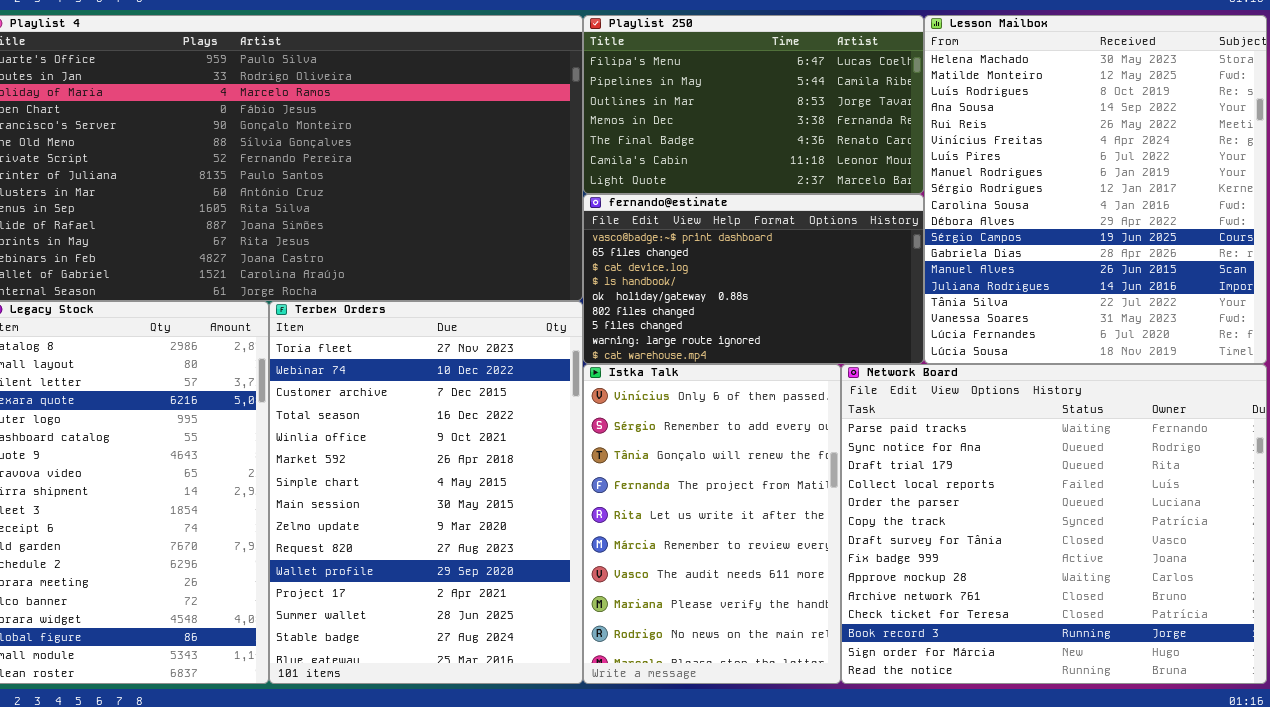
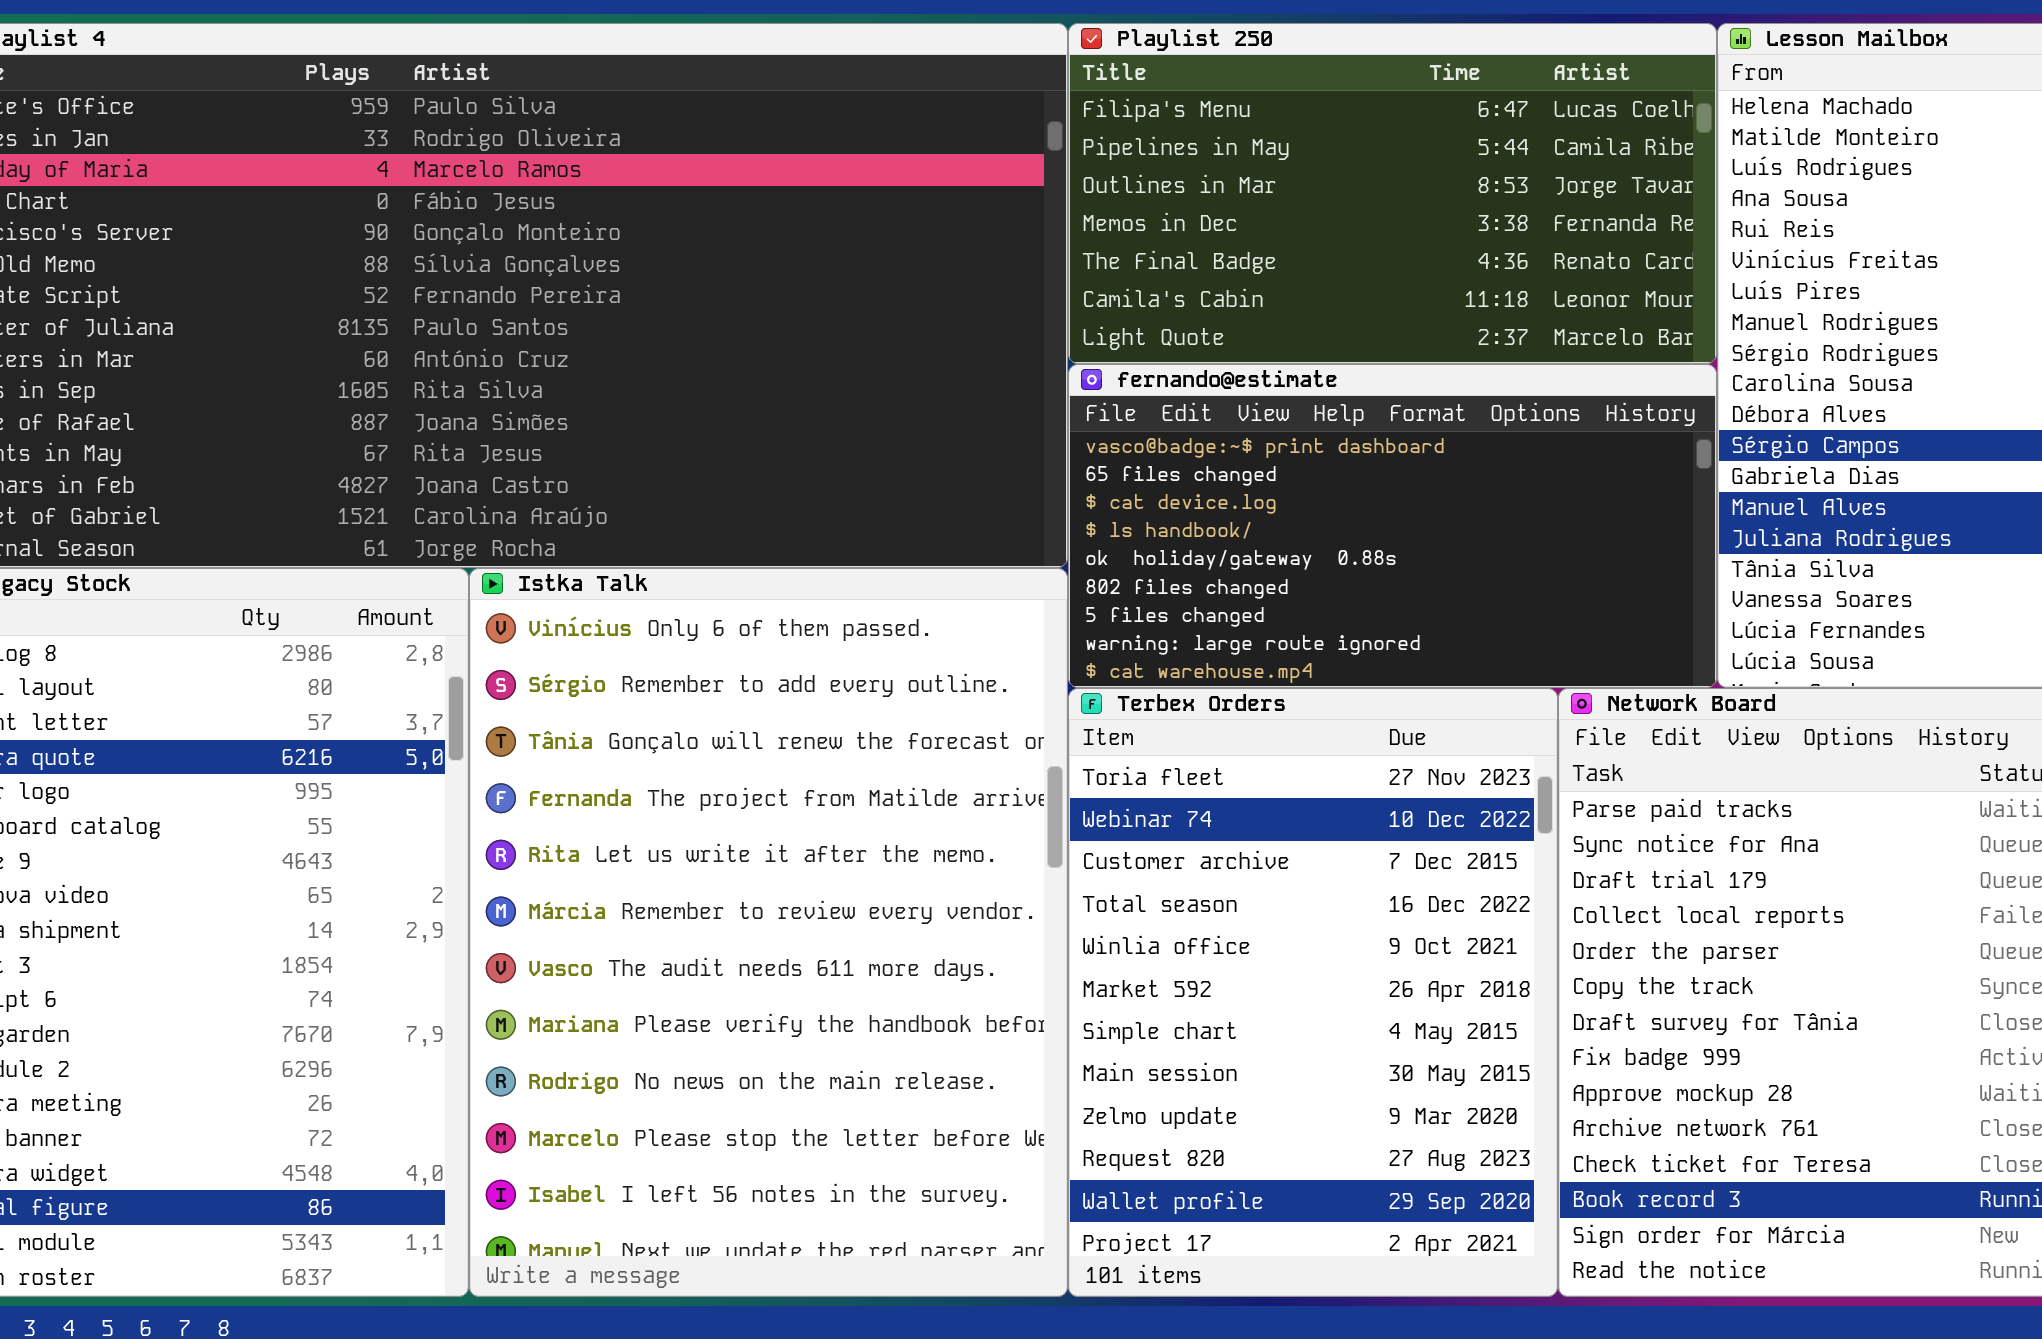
Terbex Orders: [269,301,583,684] -> [1068,688,1558,1297], moved, resized
Istka Talk: [583,364,841,684] -> [469,568,1068,1297], moved, resized

